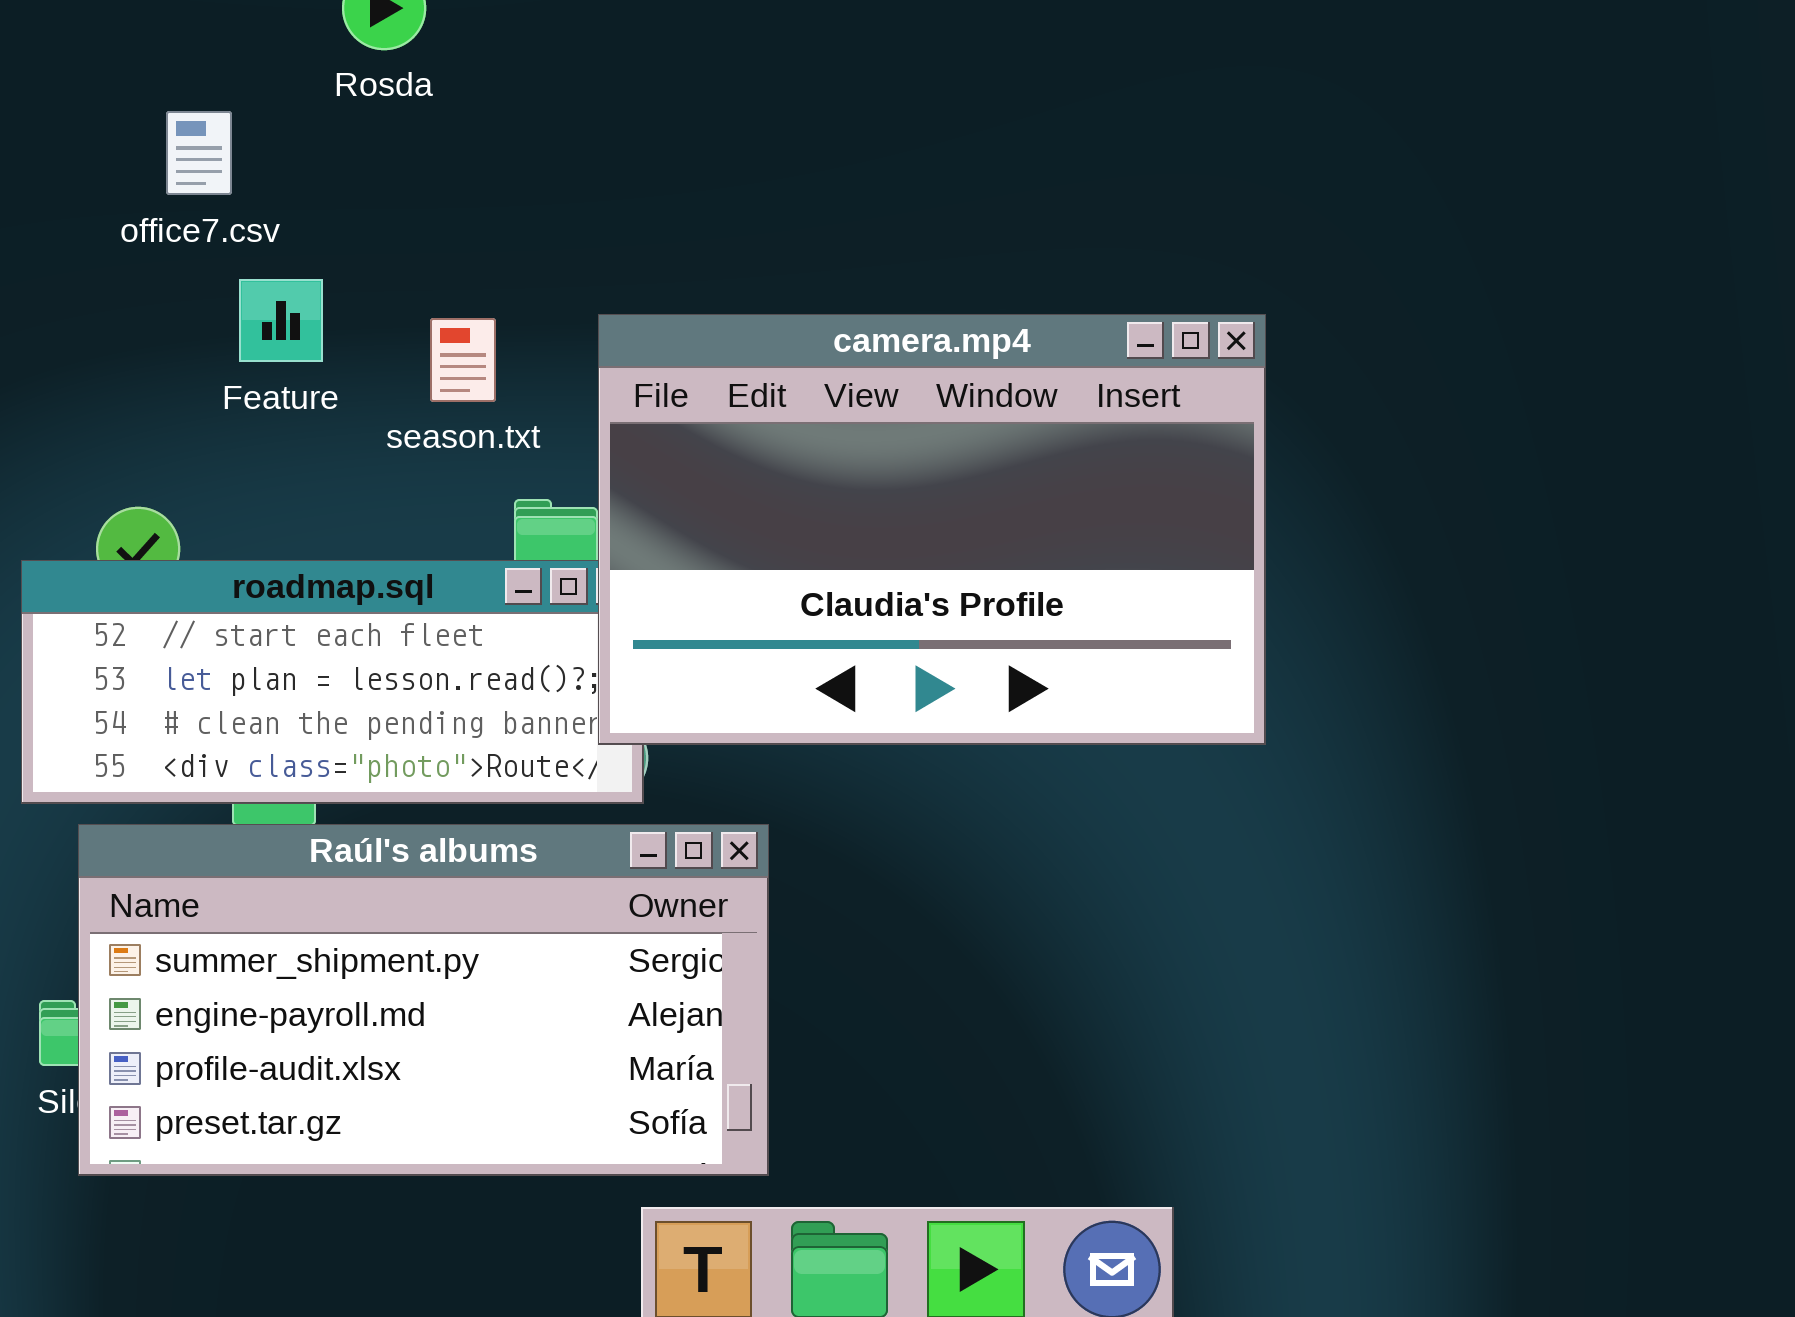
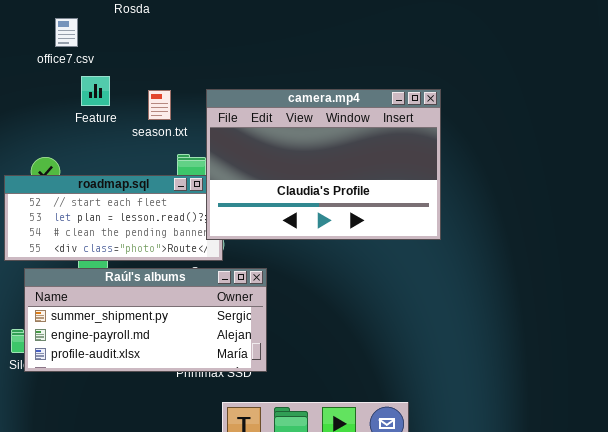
Raúl's albums: [78,824,769,1176] -> [24,268,267,372], resized

